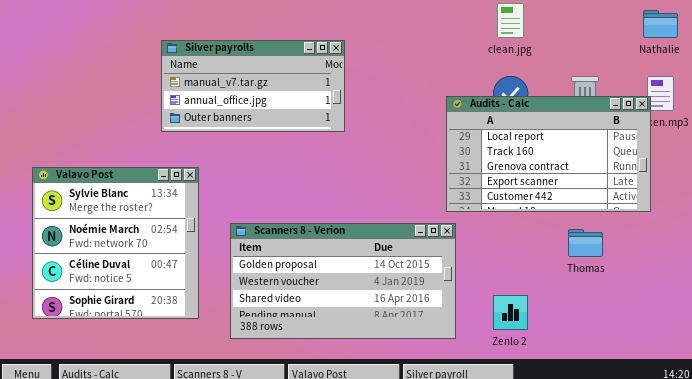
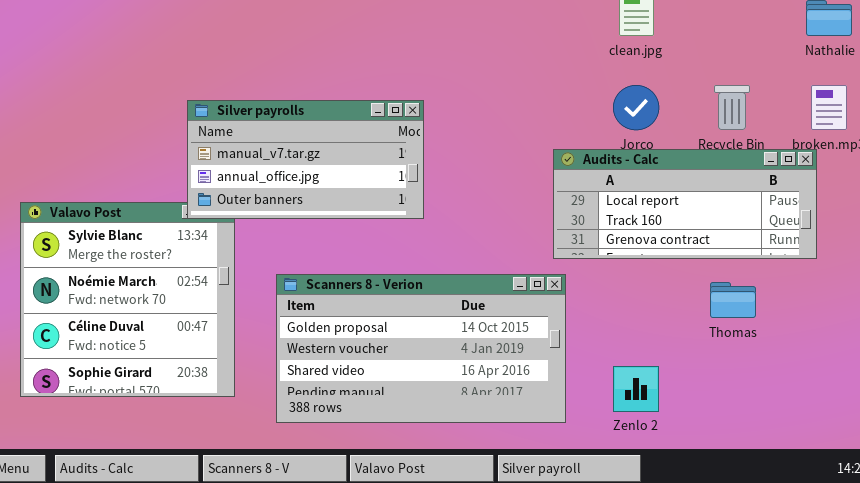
Silver payrolls: [161,40,345,132] -> [187,100,424,219], moved
Audits - Calc: [446,96,651,212] -> [553,149,817,259], resized

